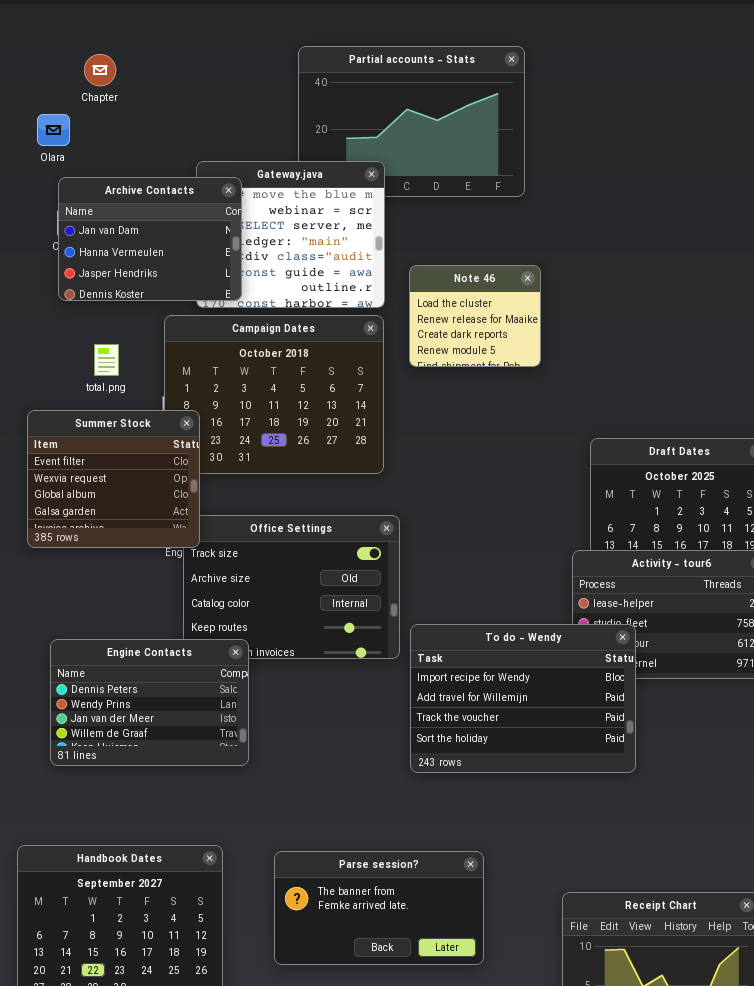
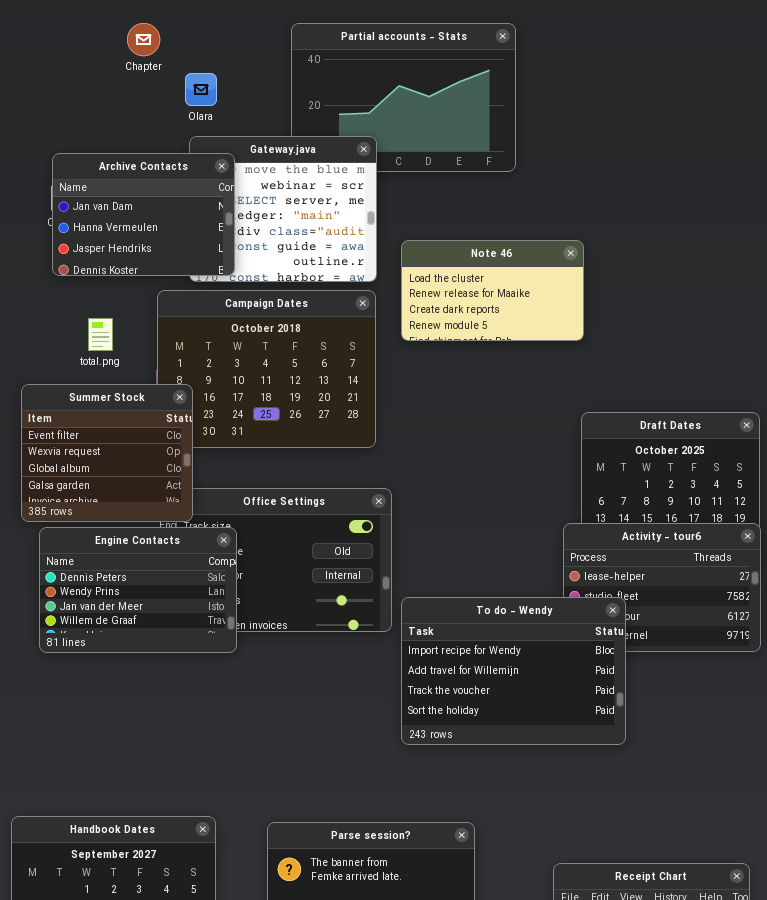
Chapter: [84,54,116,86] -> [127,23,160,56], moved
Olara: [37,114,70,146] -> [185,73,217,106], moved
Note 46: [409,265,541,367] -> [401,240,584,341], resized
Engine Contacts: [50,639,249,766] -> [39,527,237,653], moved

